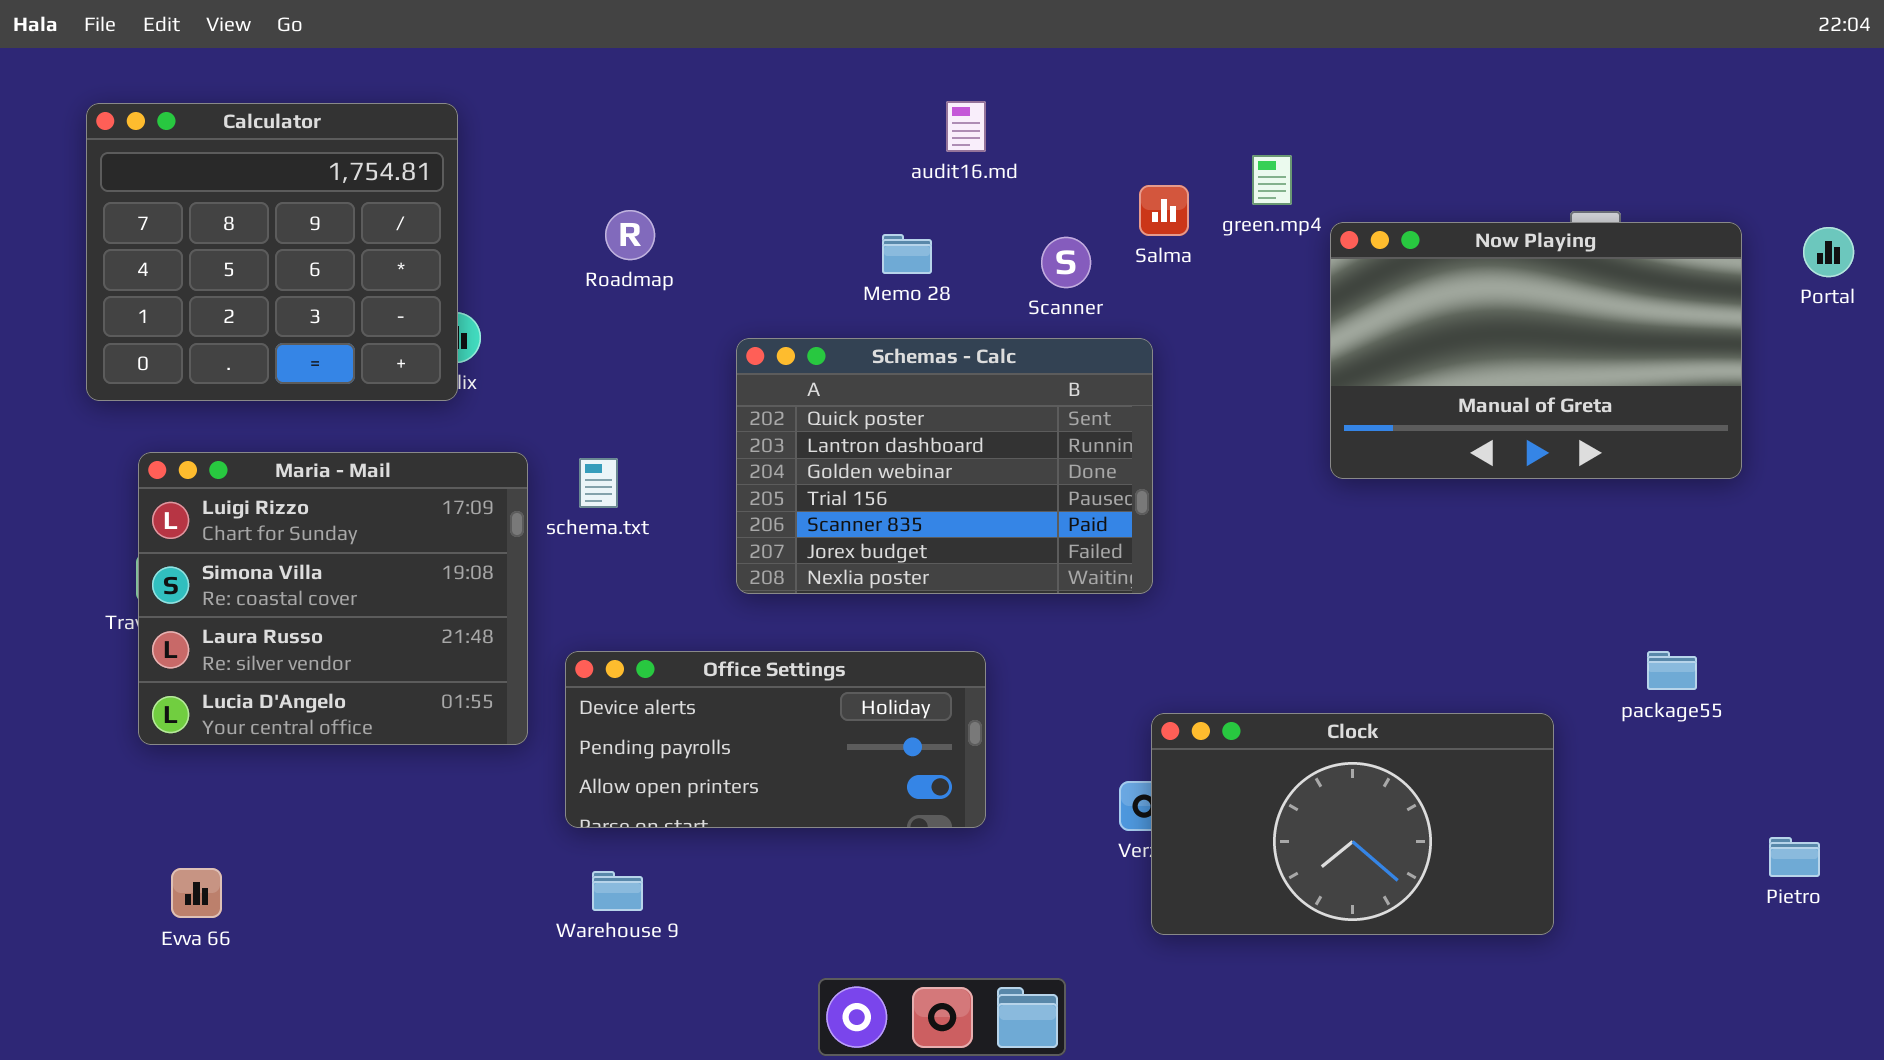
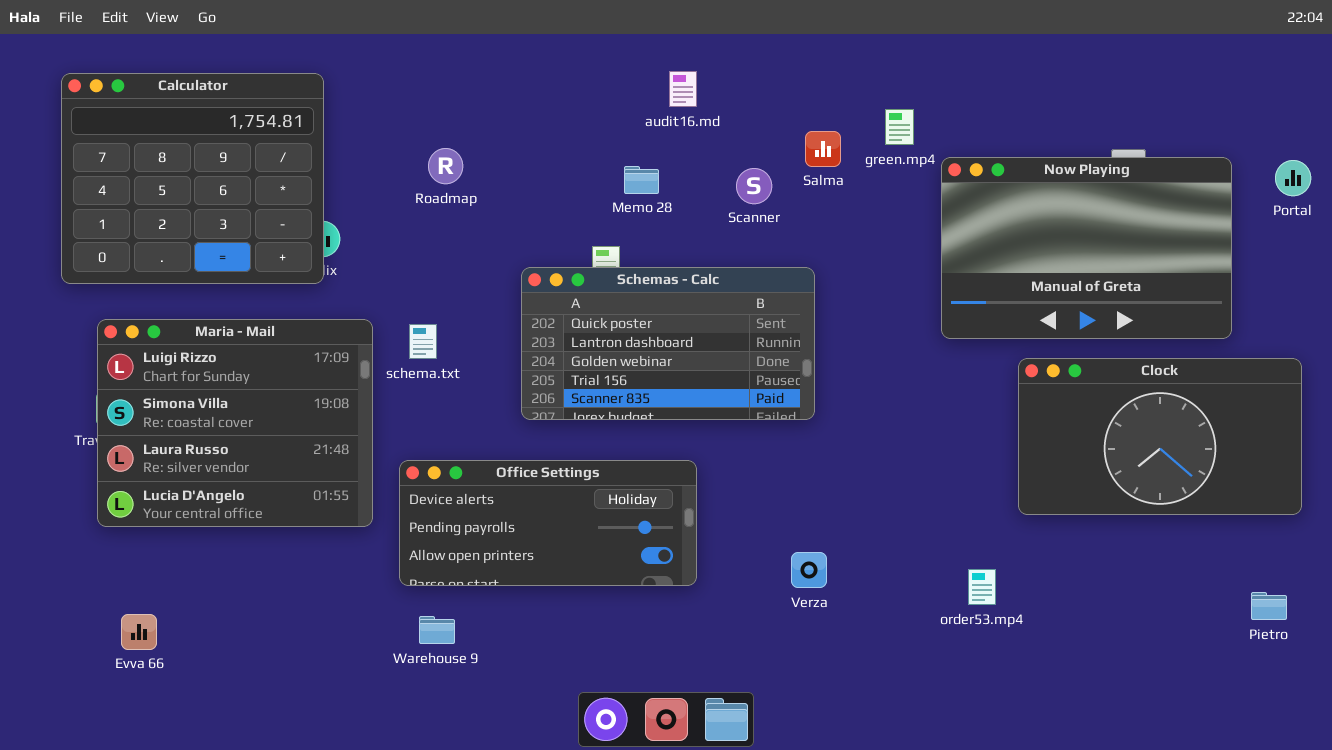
Schemas - Calc: [736,338,1153,594] -> [521,267,815,420], resized
Clock: [1151,713,1554,935] -> [1018,358,1302,515], moved

